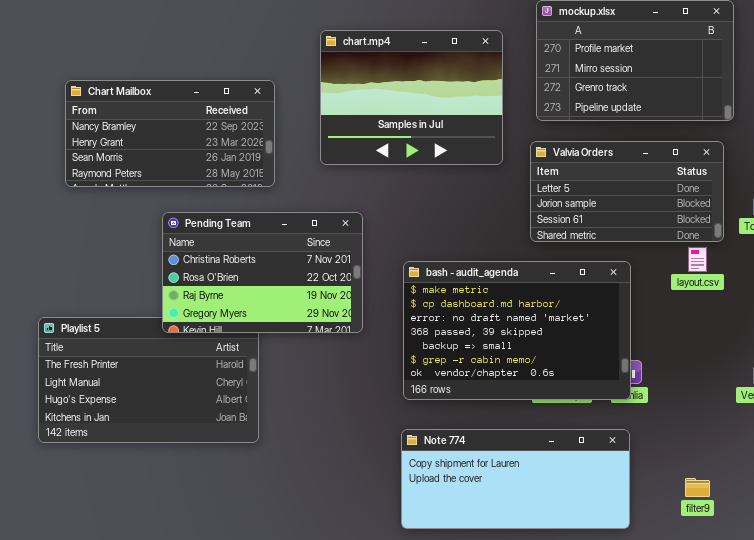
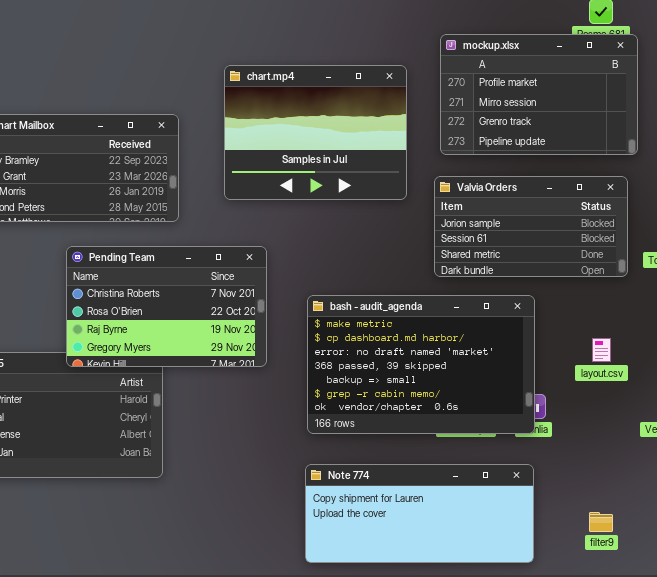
Valvia Orders: [530,141,724,242] -> [434,176,628,277], scrolled down 1 row
layout.csv: [688,247,707,272] -> [592,338,611,362], moved

